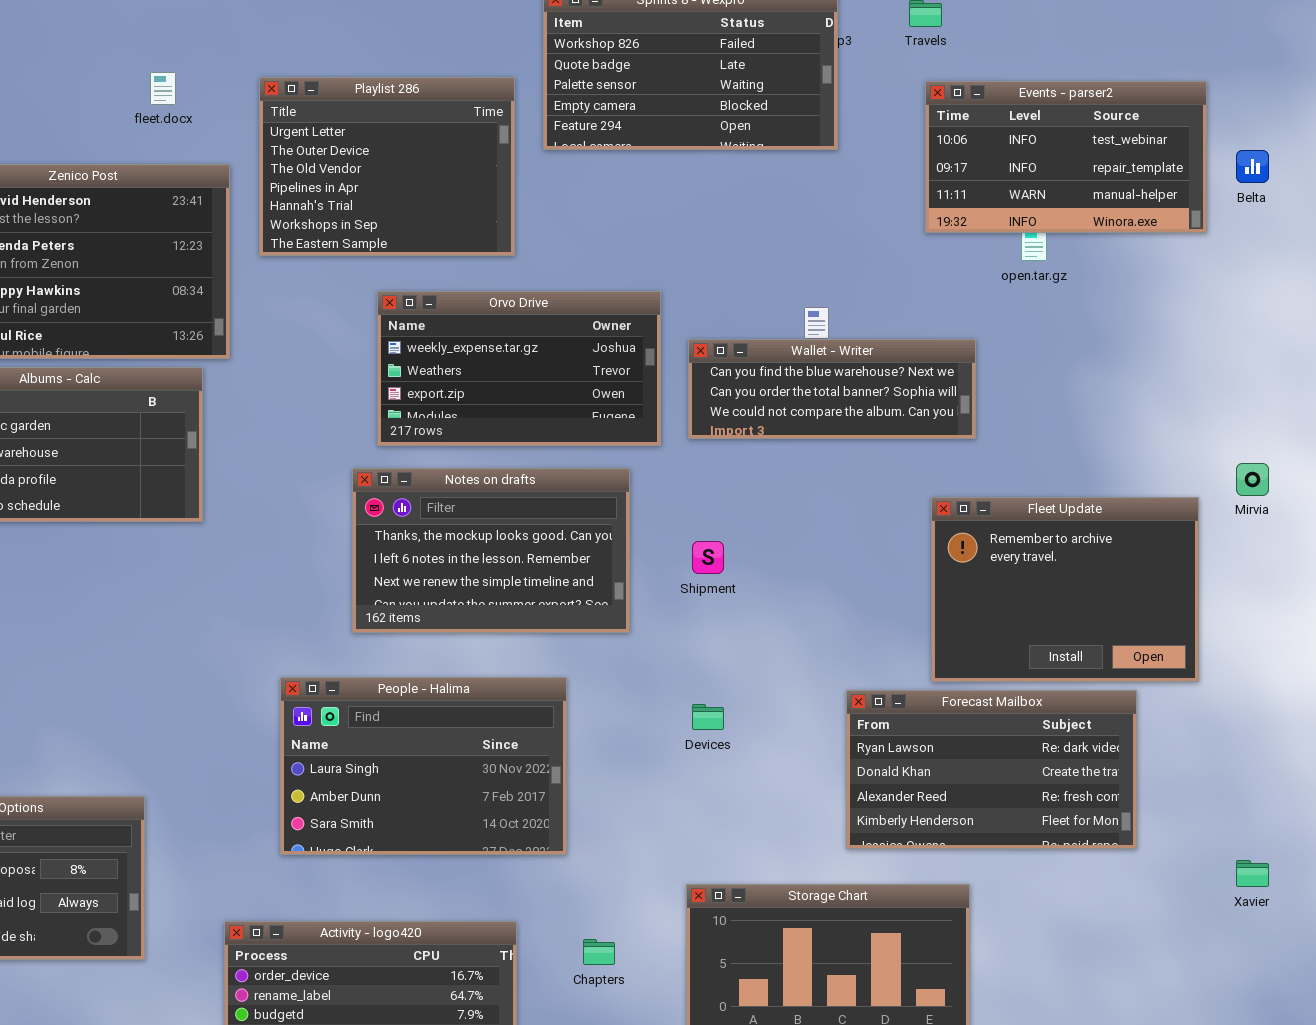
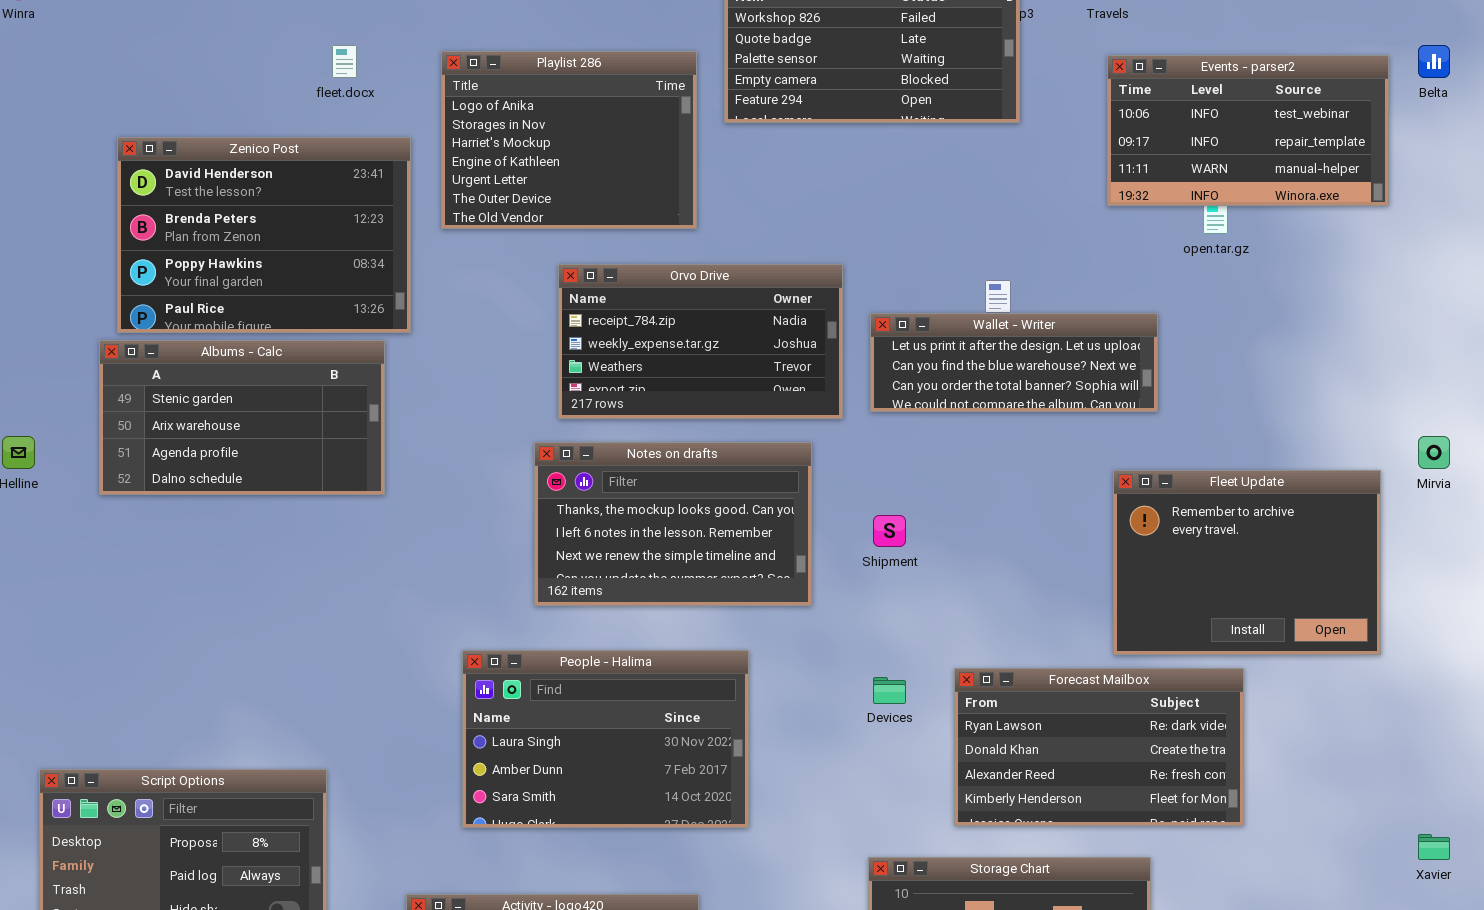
Playlist 286: [259,77,515,256] -> [441,51,697,229], scrolled up 4 rows
Belta: [1236,150,1269,183] -> [1418,45,1450,78], moved
Orvo Drive: [377,291,661,446] -> [558,264,843,419], scrolled up 1 row
Wallet - Writer: [688,339,976,439] -> [870,313,1158,412], scrolled up 1 row
Forecast Mailbox: [846,690,1137,849] -> [954,668,1244,826], moved

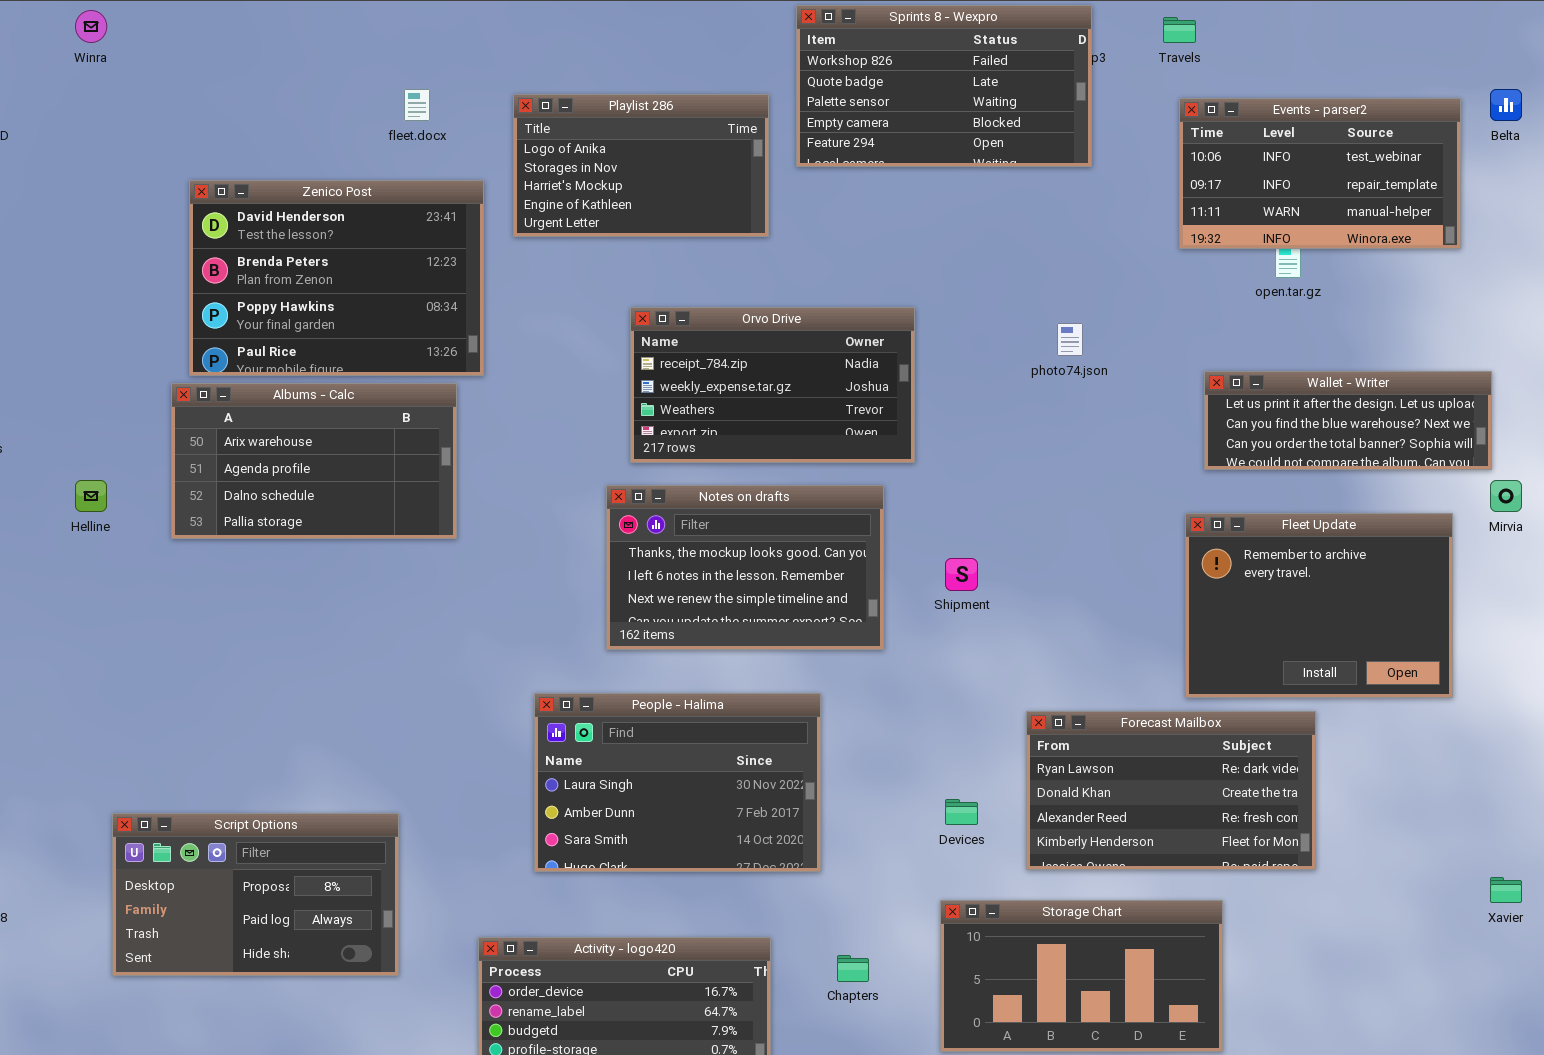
Playlist 286: [441,51,697,229] -> [513,94,769,237], resized
Wallet - Writer: [870,313,1158,412] -> [1204,371,1492,470], moved
Albums - Calc: [99,340,385,495] -> [171,383,457,539], scrolled down 1 row
Devices: [873,677,906,704] -> [945,799,978,825], moved

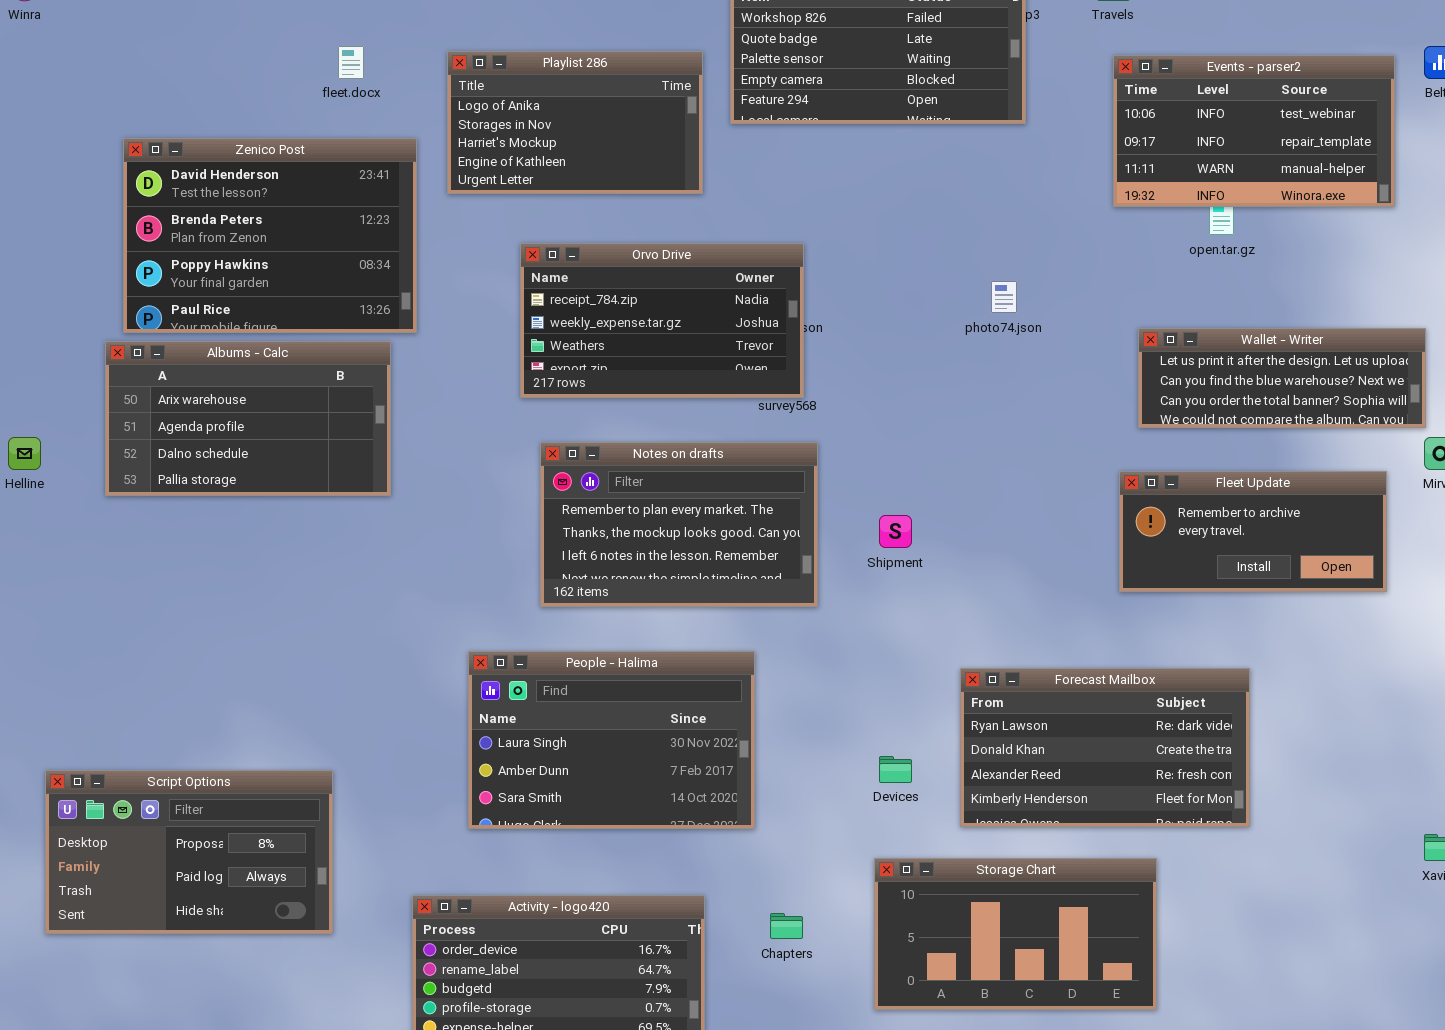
Orvo Drive: [630,307,915,463] -> [520,243,804,398], moved
Notes on drafts: [606,485,884,650] -> [540,442,818,607], scrolled up 1 row
Fleet Update: [1185,513,1453,698] -> [1119,471,1387,592], resized

